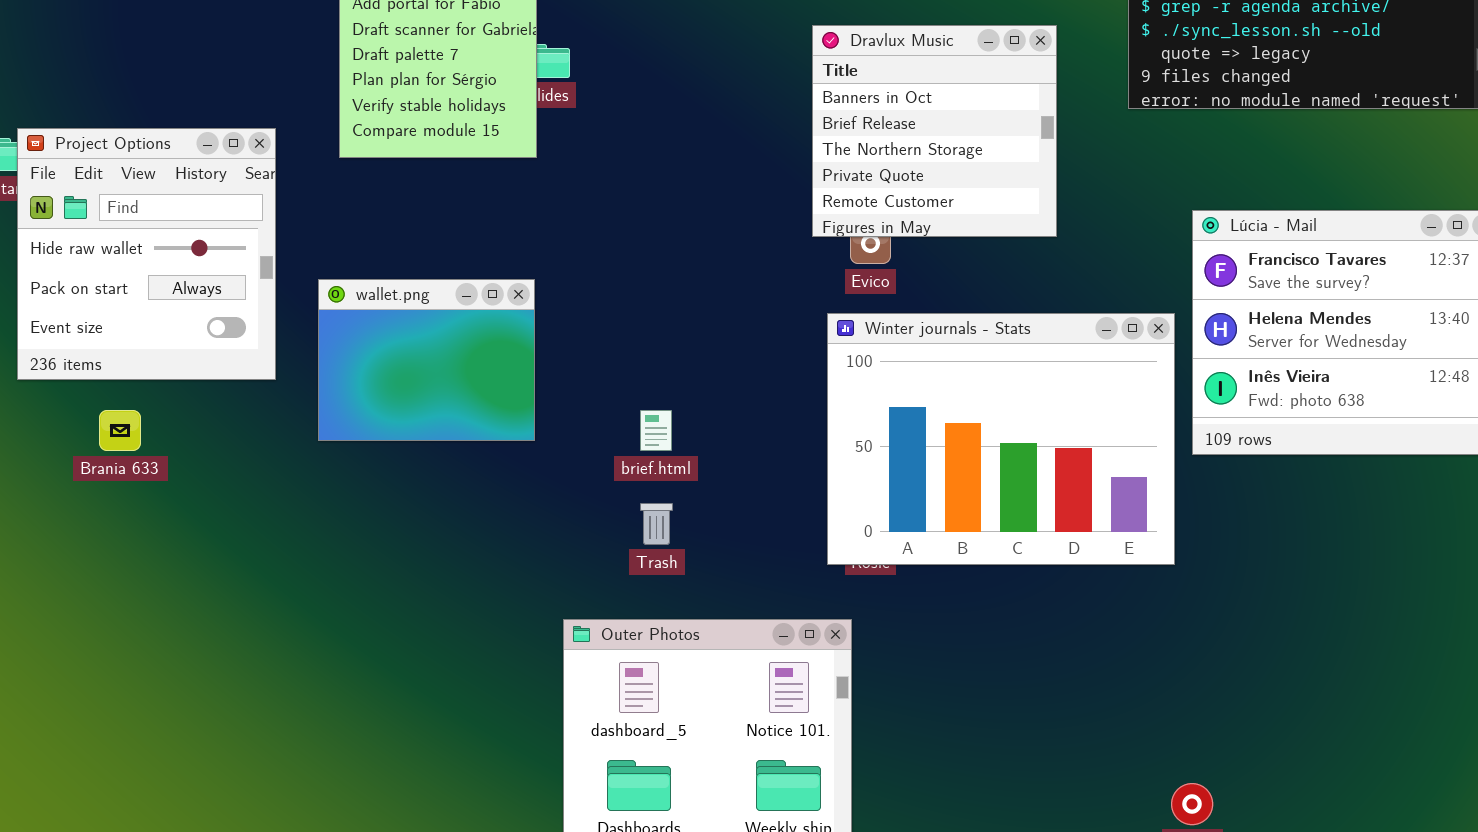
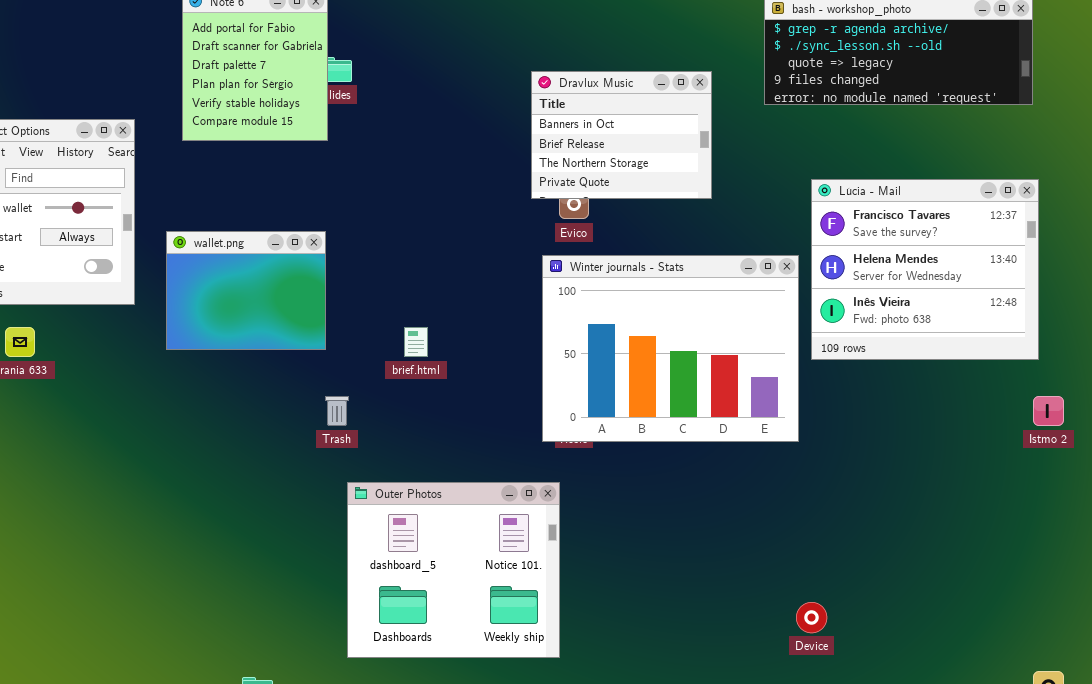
Dravlux Music: [812,25,1057,237] -> [531,71,712,199], resized
Trash: [640,503,673,545] -> [325,396,349,426], moved

